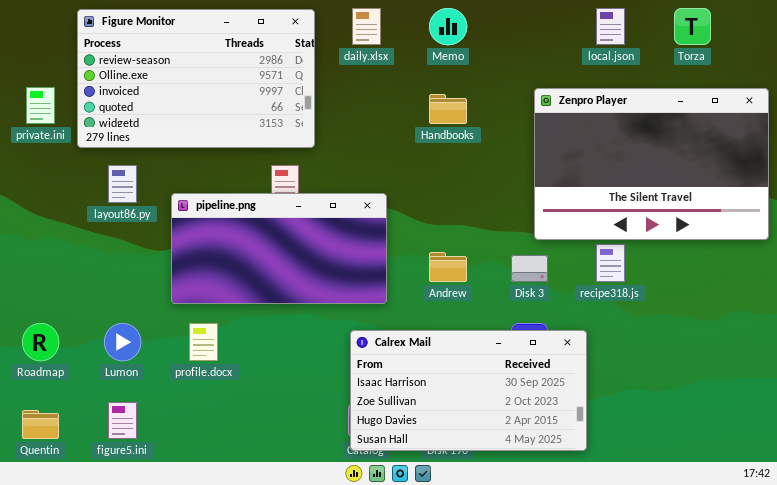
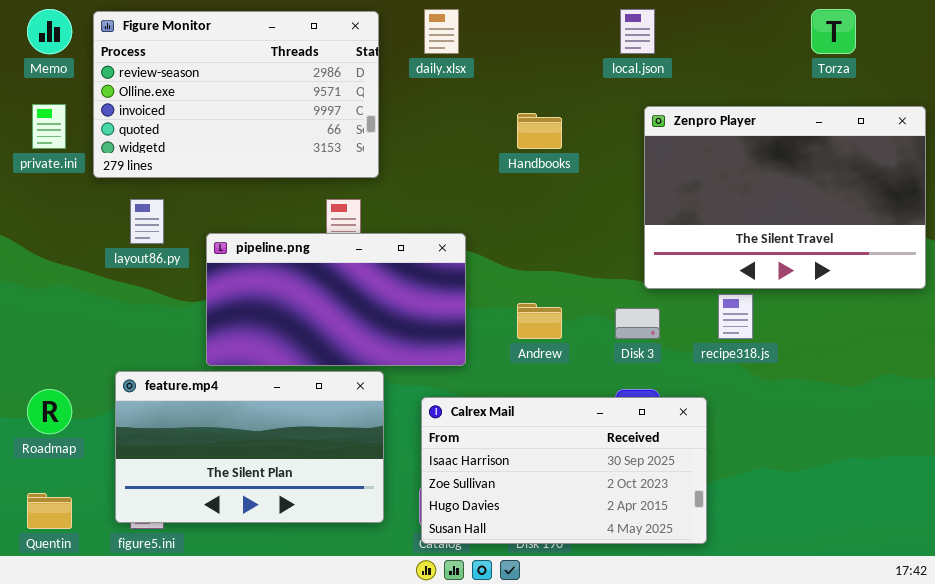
Memo: [429,8,467,45] -> [27,9,72,54], moved
local.json: [596,8,625,45] -> [620,9,655,54], moved
feature.mp4: none -> [115,371,384,523], opened

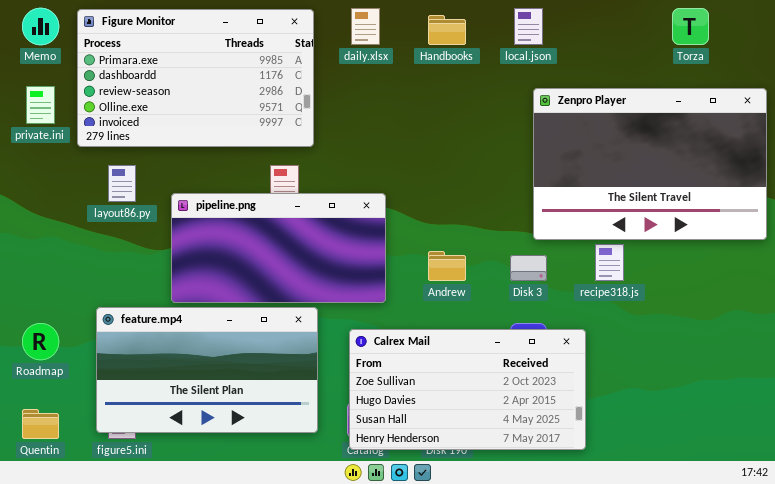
Figure Monitor: [93,11,379,178] -> [77,9,314,147], scrolled up 2 rows
Handbooks: [517,113,562,149] -> [428,15,466,45], moved
Calrex Mail: [421,397,707,544] -> [349,329,586,450], scrolled down 1 row

